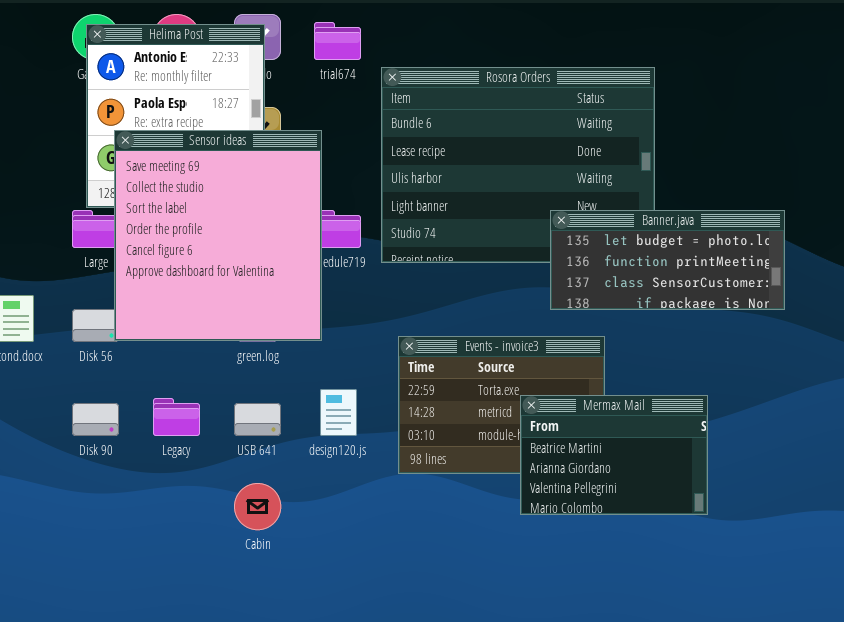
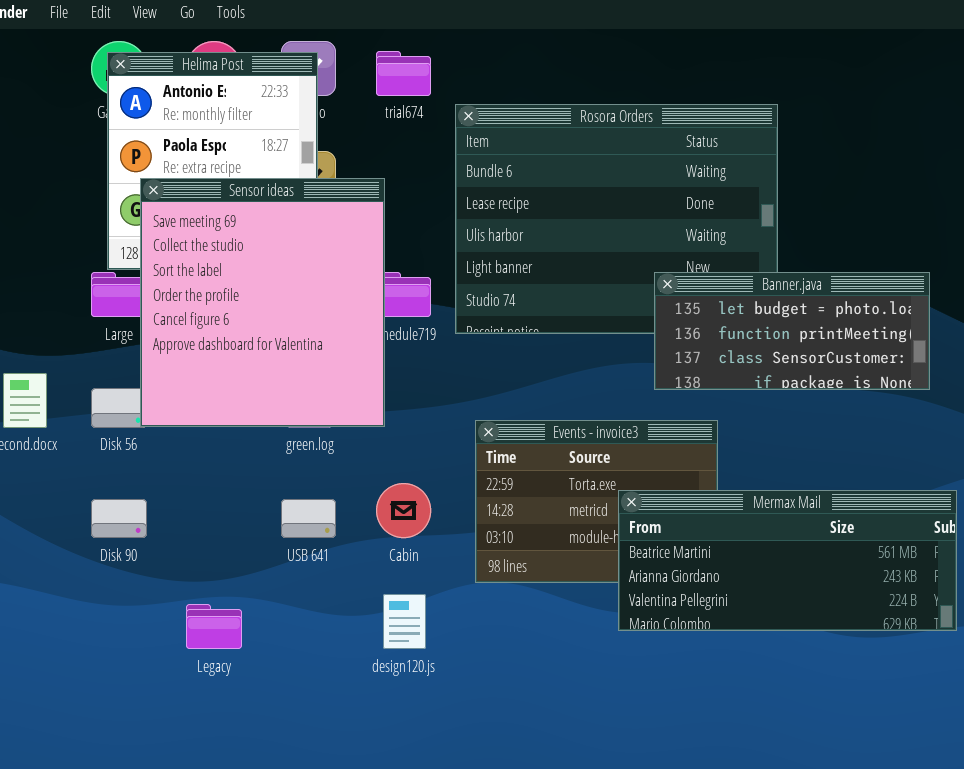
design120.js: [320,389,357,436] -> [383,594,426,649], moved
Mermax Mail: [520,395,708,515] -> [618,490,957,631], resized
Legacy: [153,398,200,436] -> [186,604,242,649], moved
Cabin: [234,483,281,530] -> [376,483,431,538], moved

